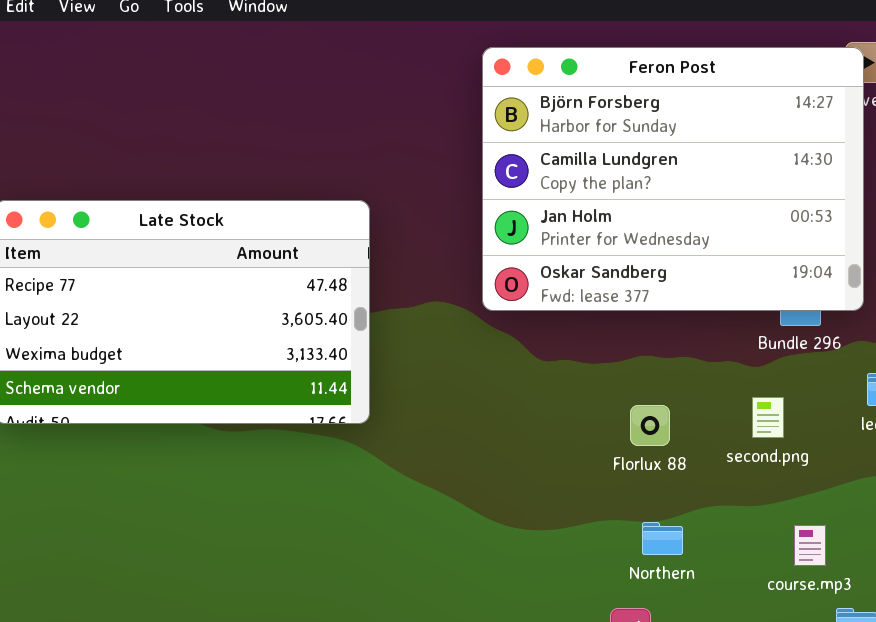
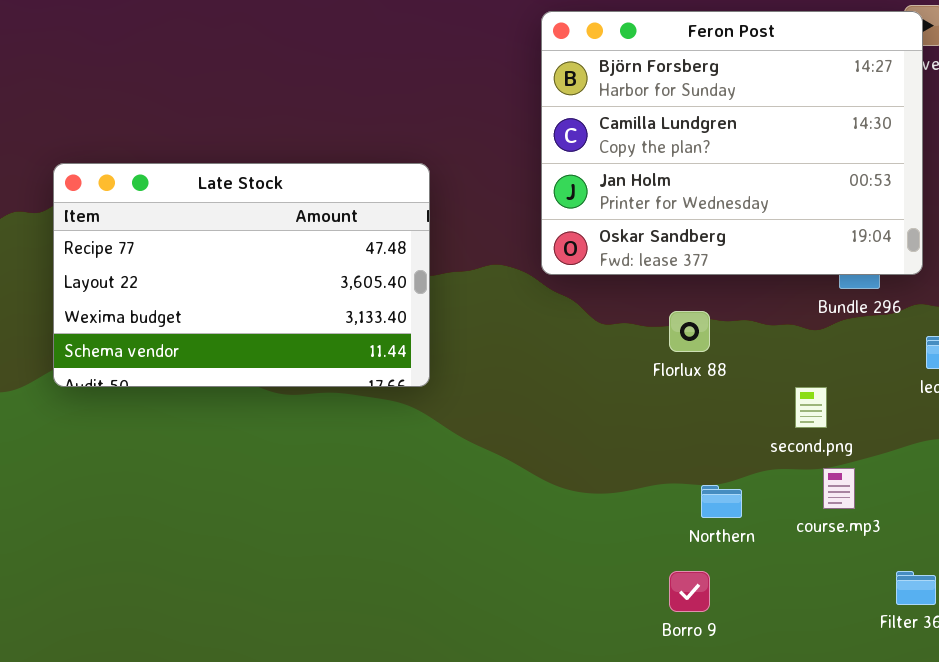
second.png: [752,397,784,438] -> [795,387,827,428], moved
Florlux 88: [630,405,670,446] -> [669,311,710,352], moved
course.mp3: [794,525,826,566] -> [823,468,855,509], moved

